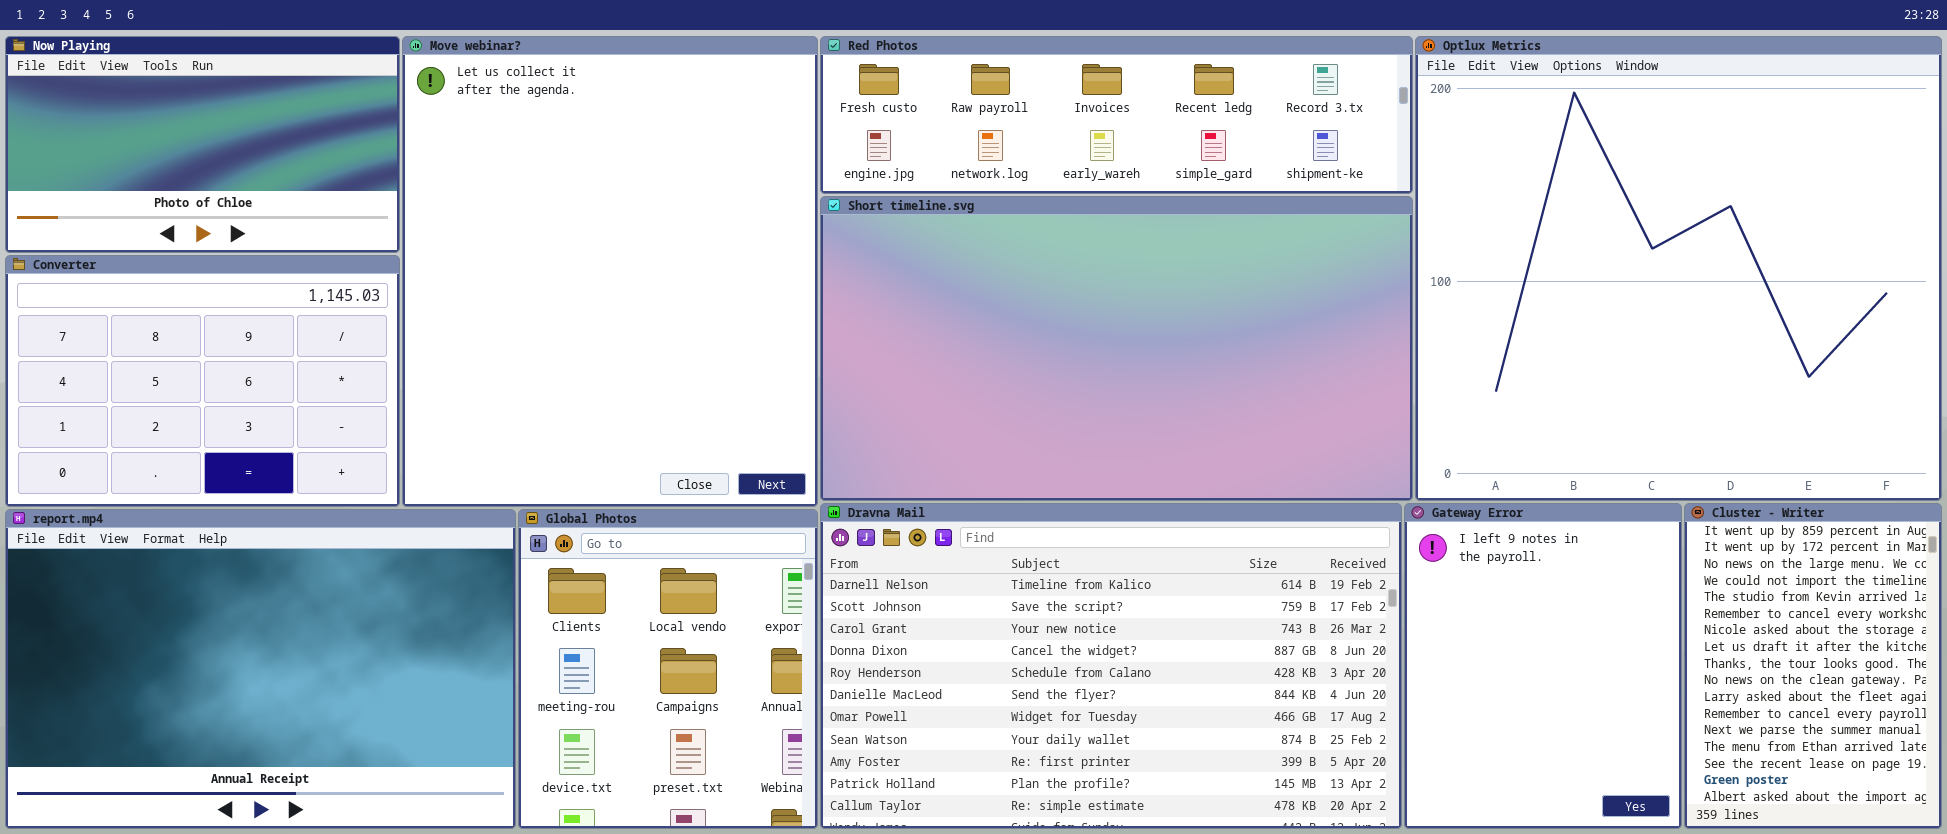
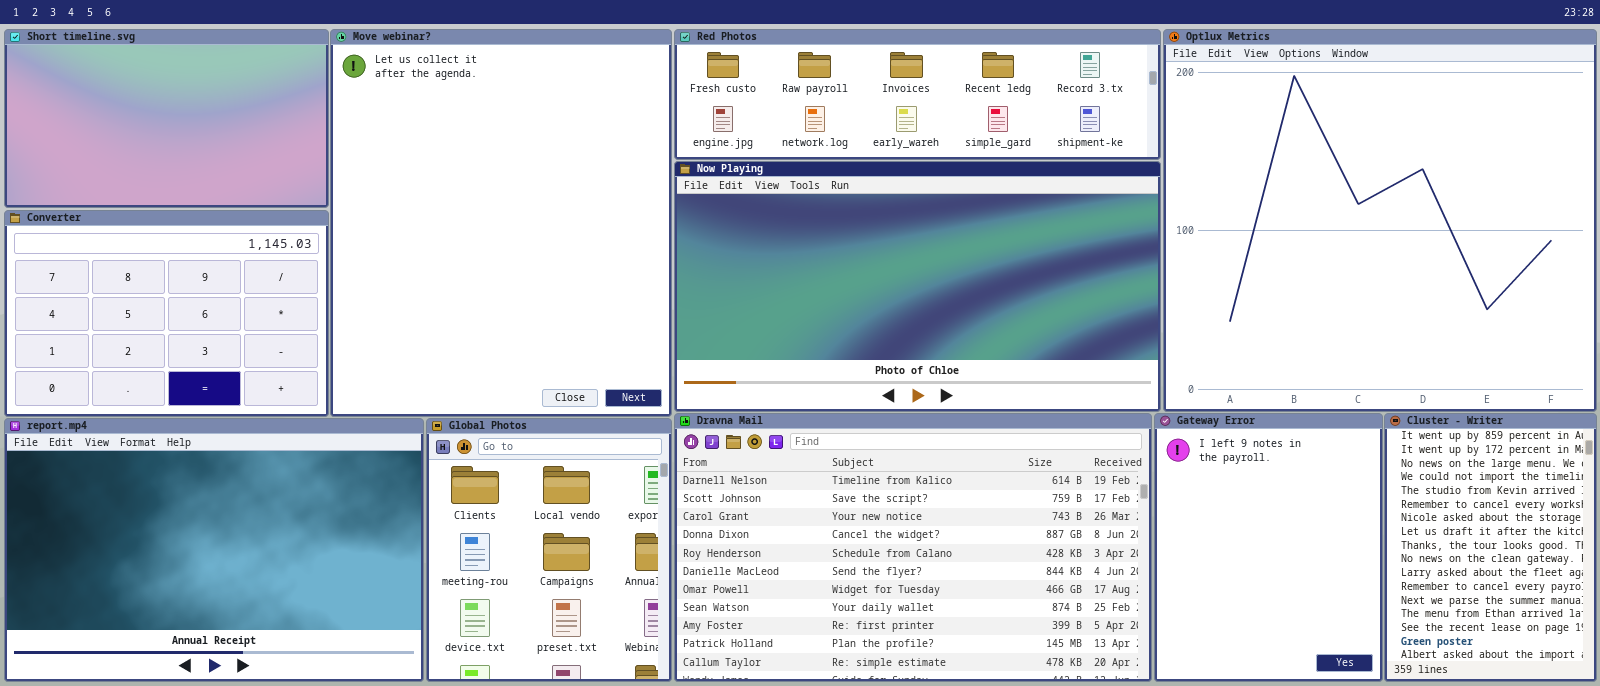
Now Playing: [5,36,400,253] -> [674,161,1161,412], moved, resized
Short timeline.svg: [820,196,1413,501] -> [4,29,329,208], moved, resized

